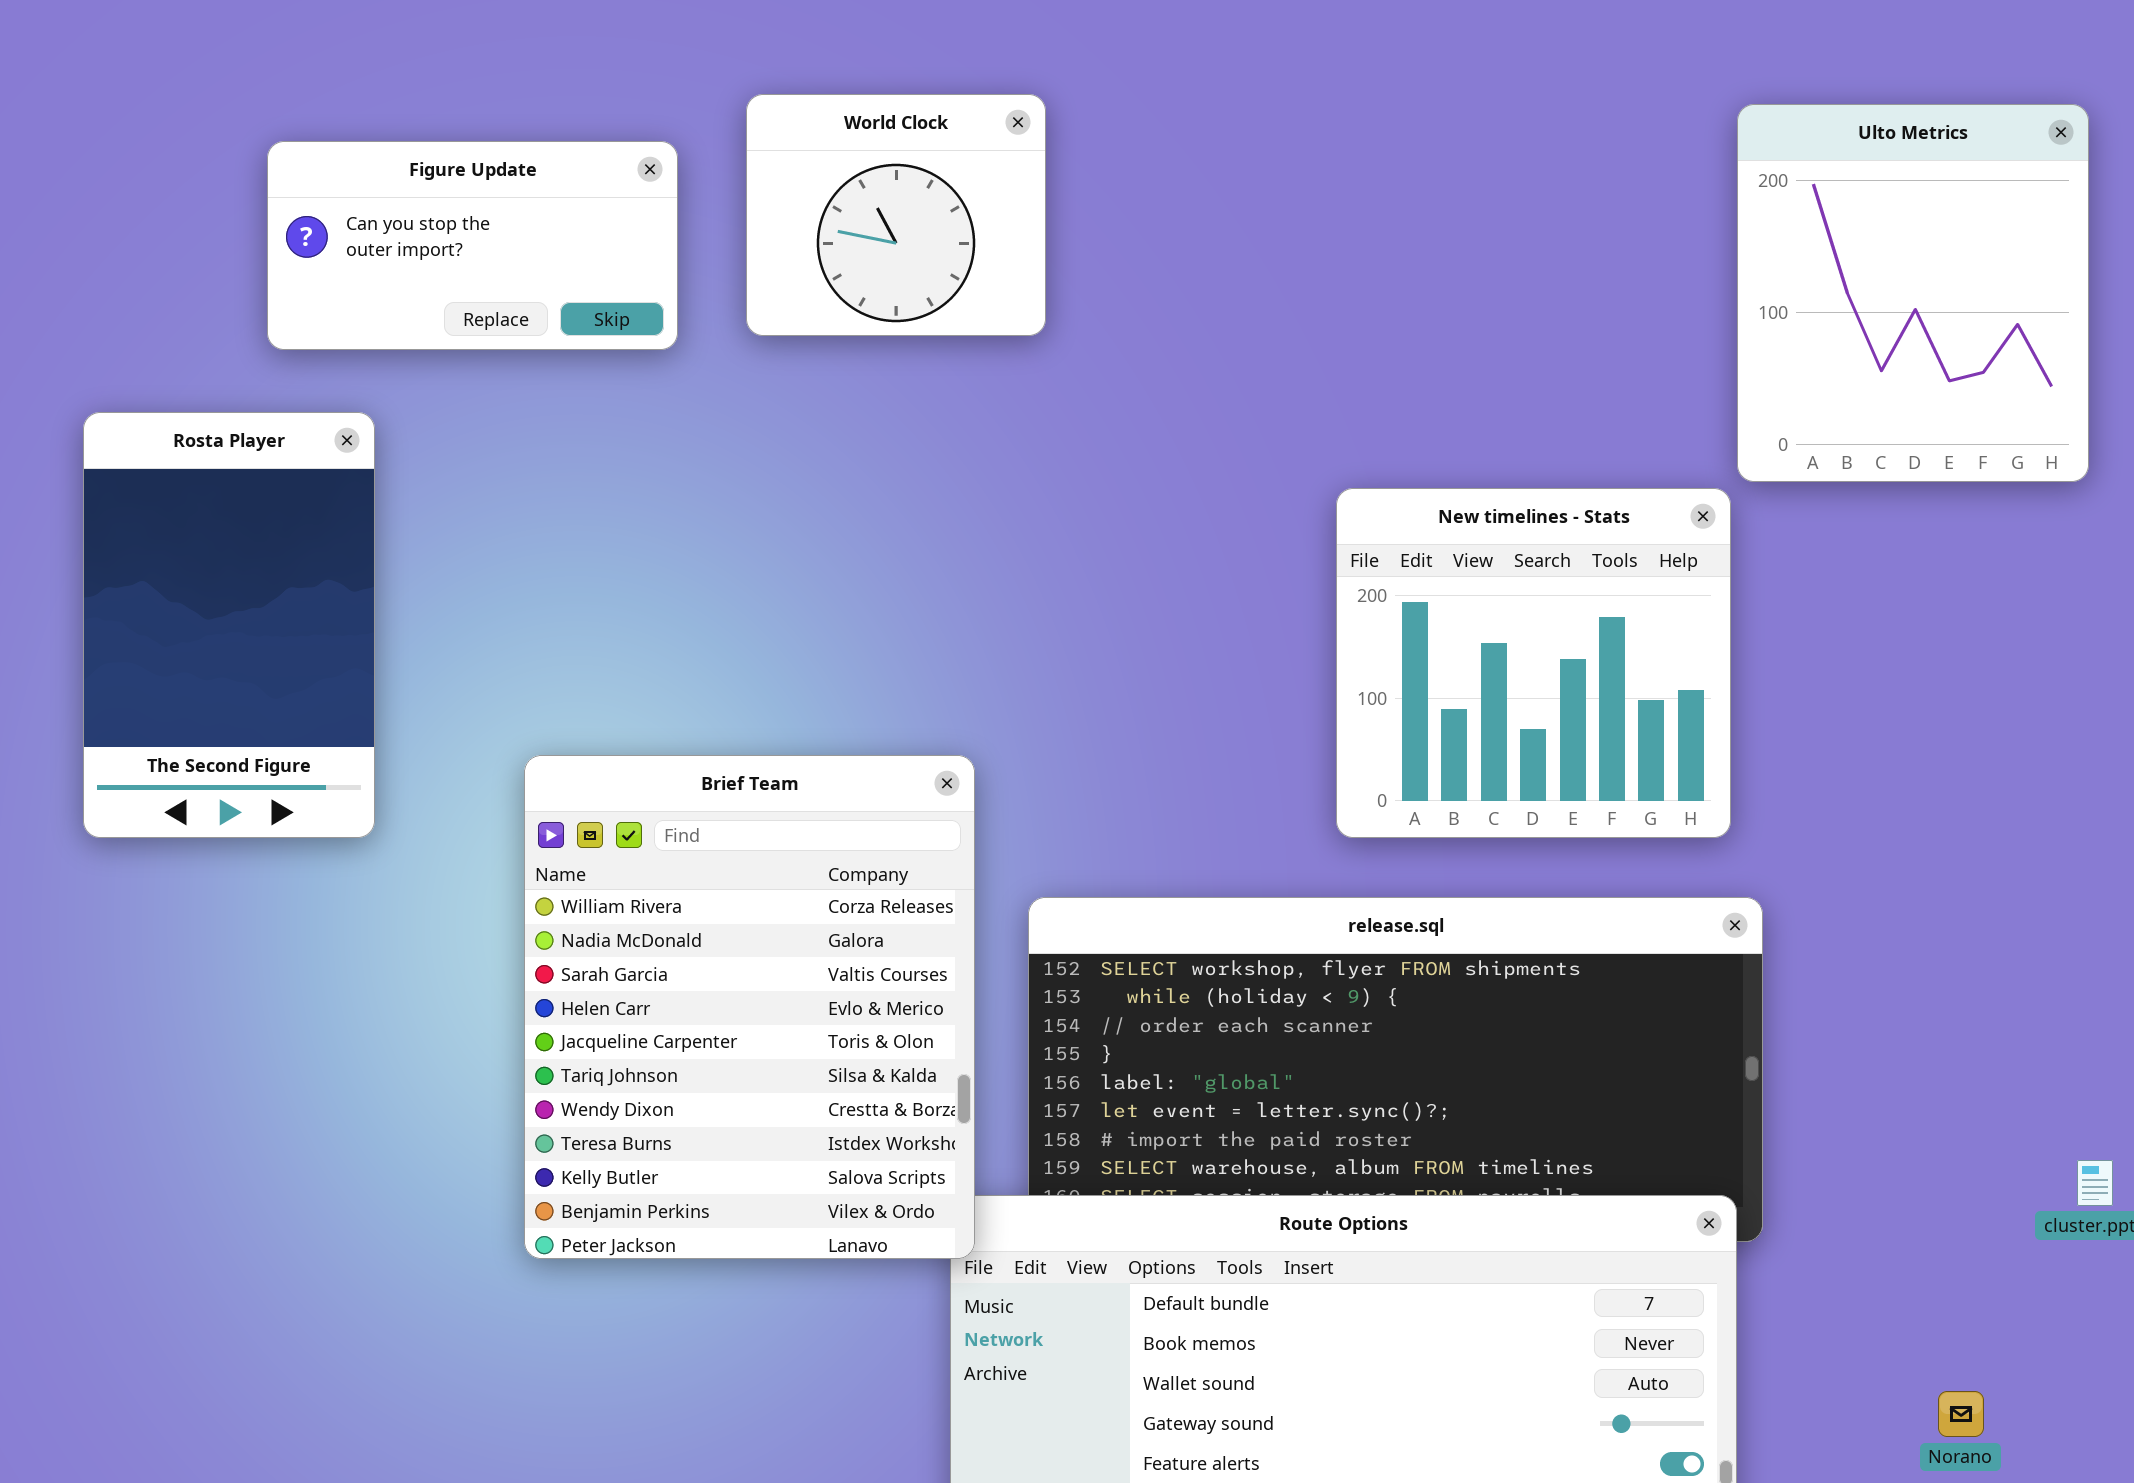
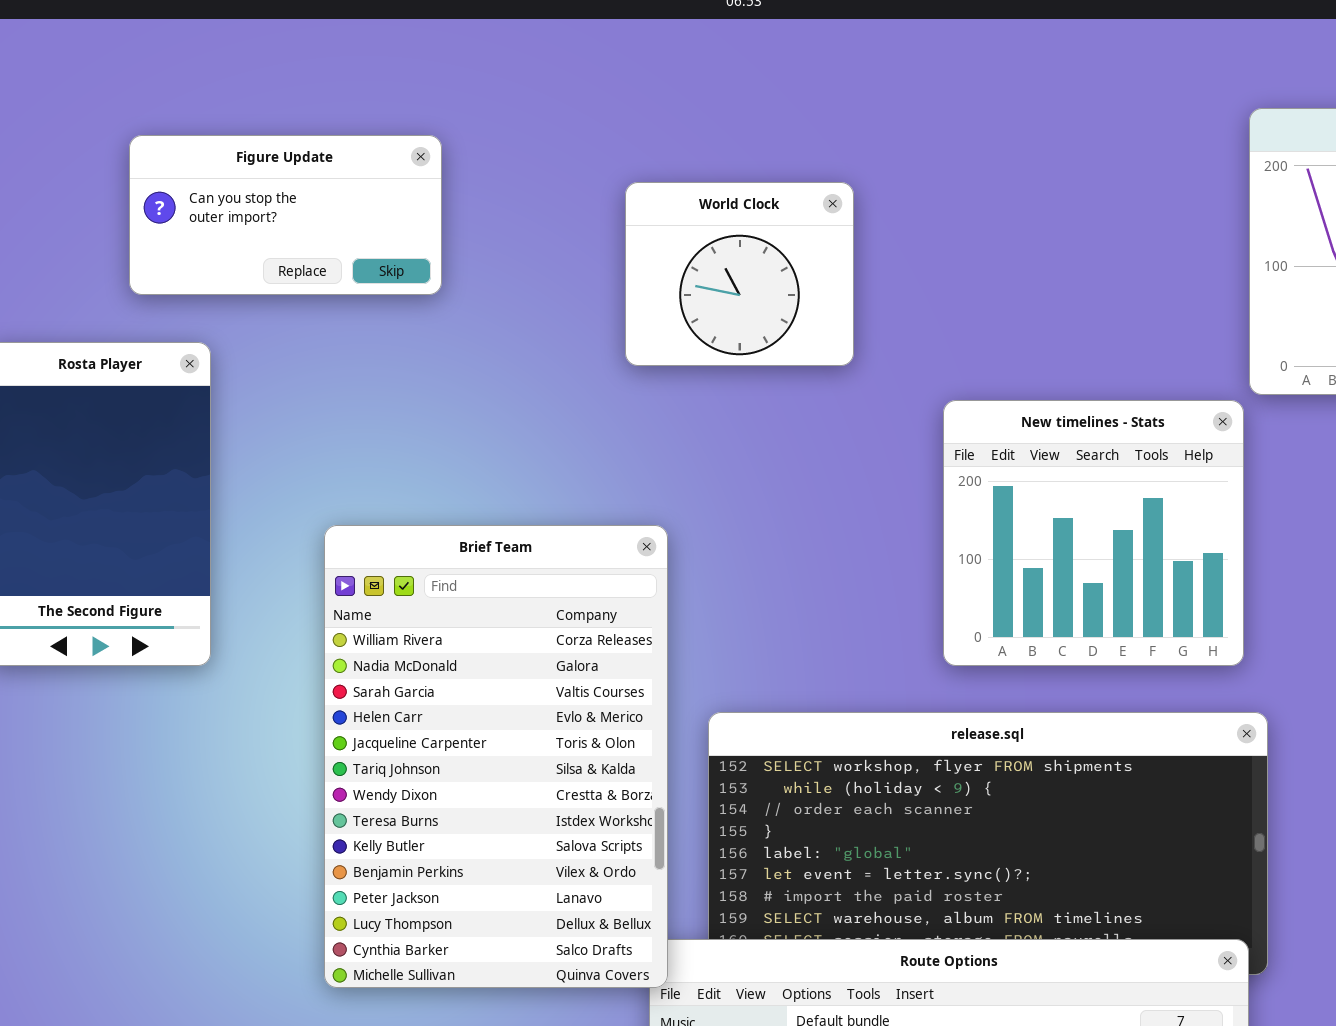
World Clock: [746,94,1046,336] -> [625,182,854,366], moved
Brief Team: [524,755,975,1259] -> [324,525,668,988], resized

